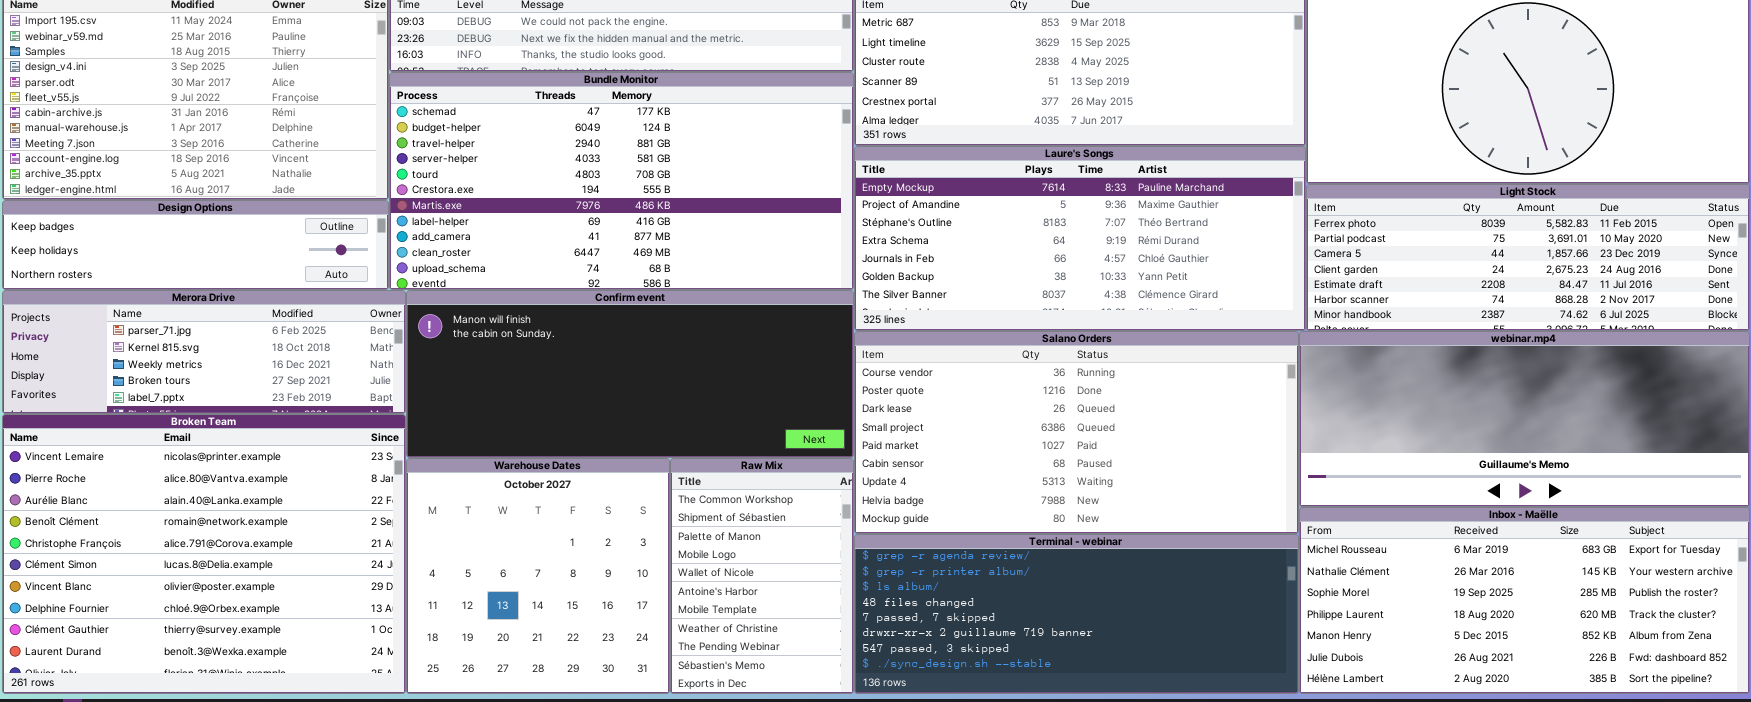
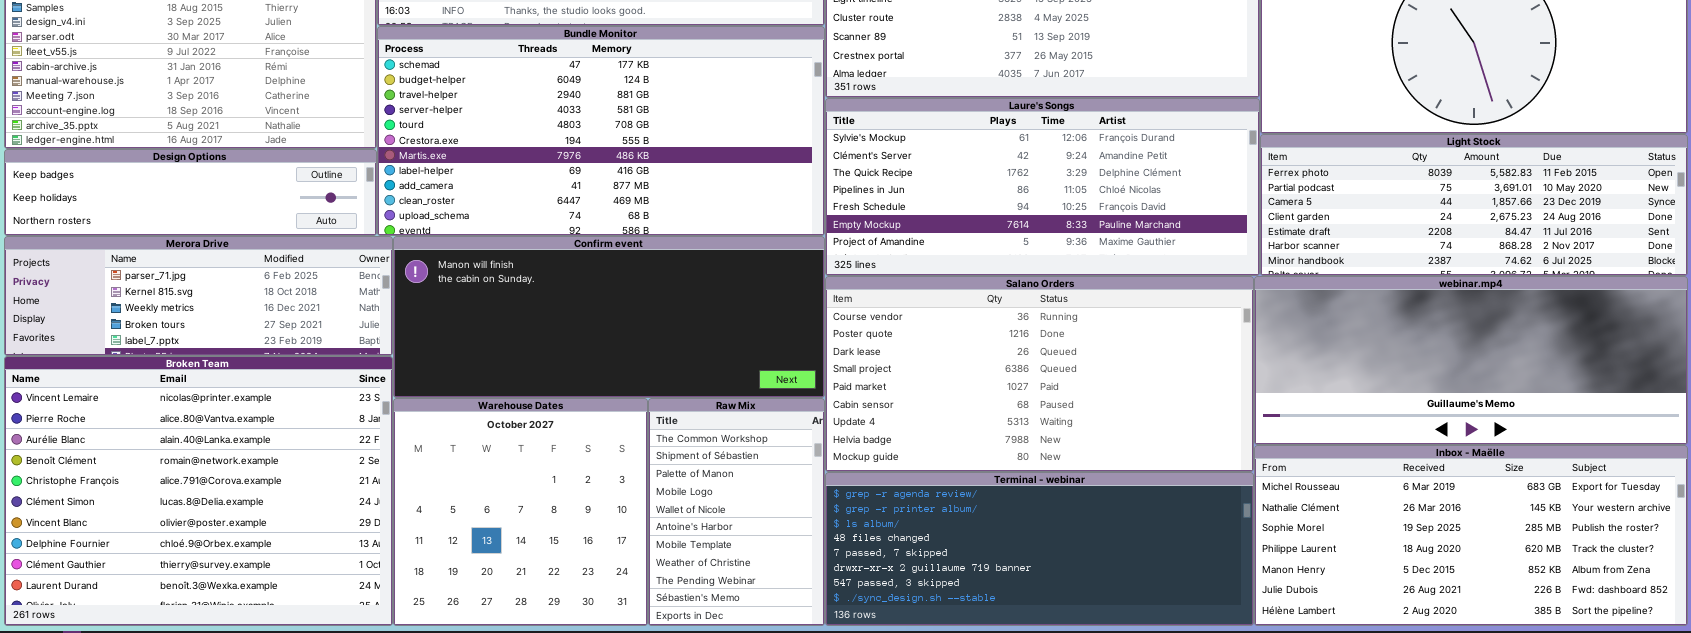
Laure's Songs: [854,146,1306,331] -> [825,98,1260,276], scrolled up 5 rows

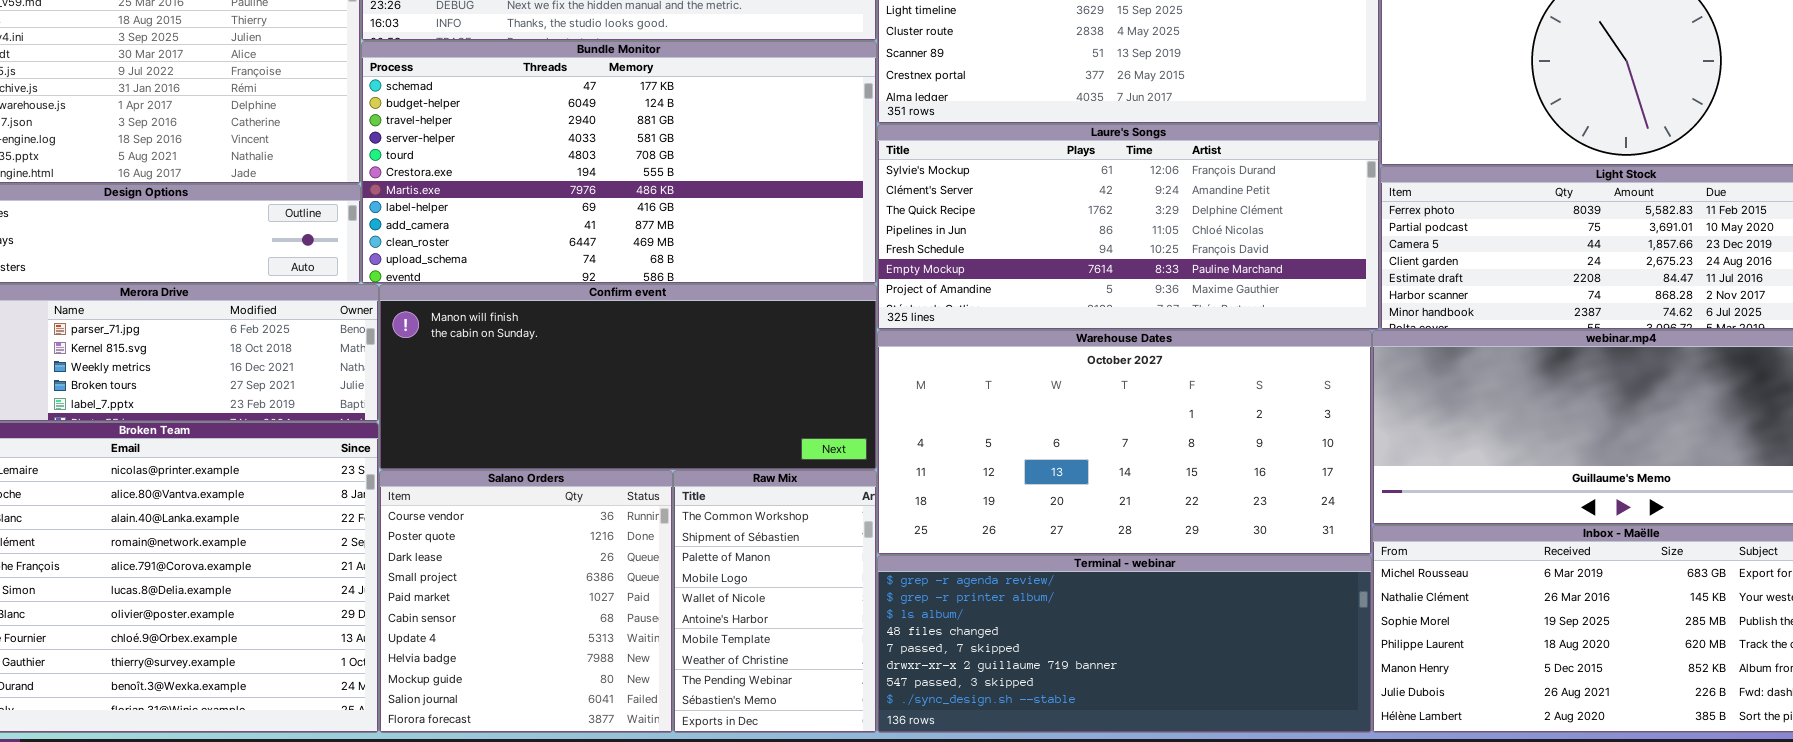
Salano Orders: [825,276,1254,472] -> [379,470,673,733], moved, resized
Warehouse Dates: [393,398,648,626] -> [877,330,1372,555], moved, resized

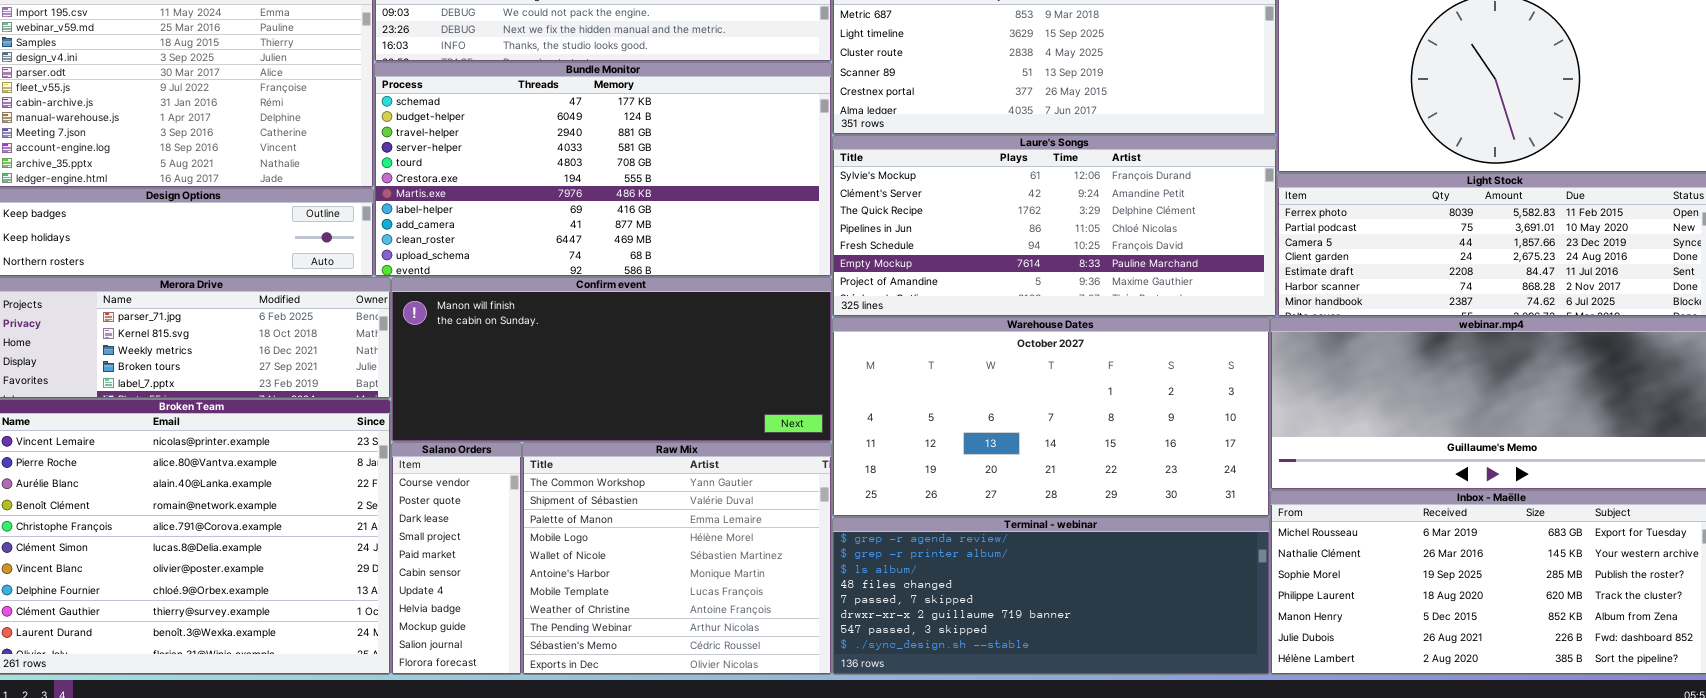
Salano Orders: [379,470,673,733] -> [391,442,522,675], resized
Raw Mix: [673,470,877,733] -> [522,442,832,675], resized

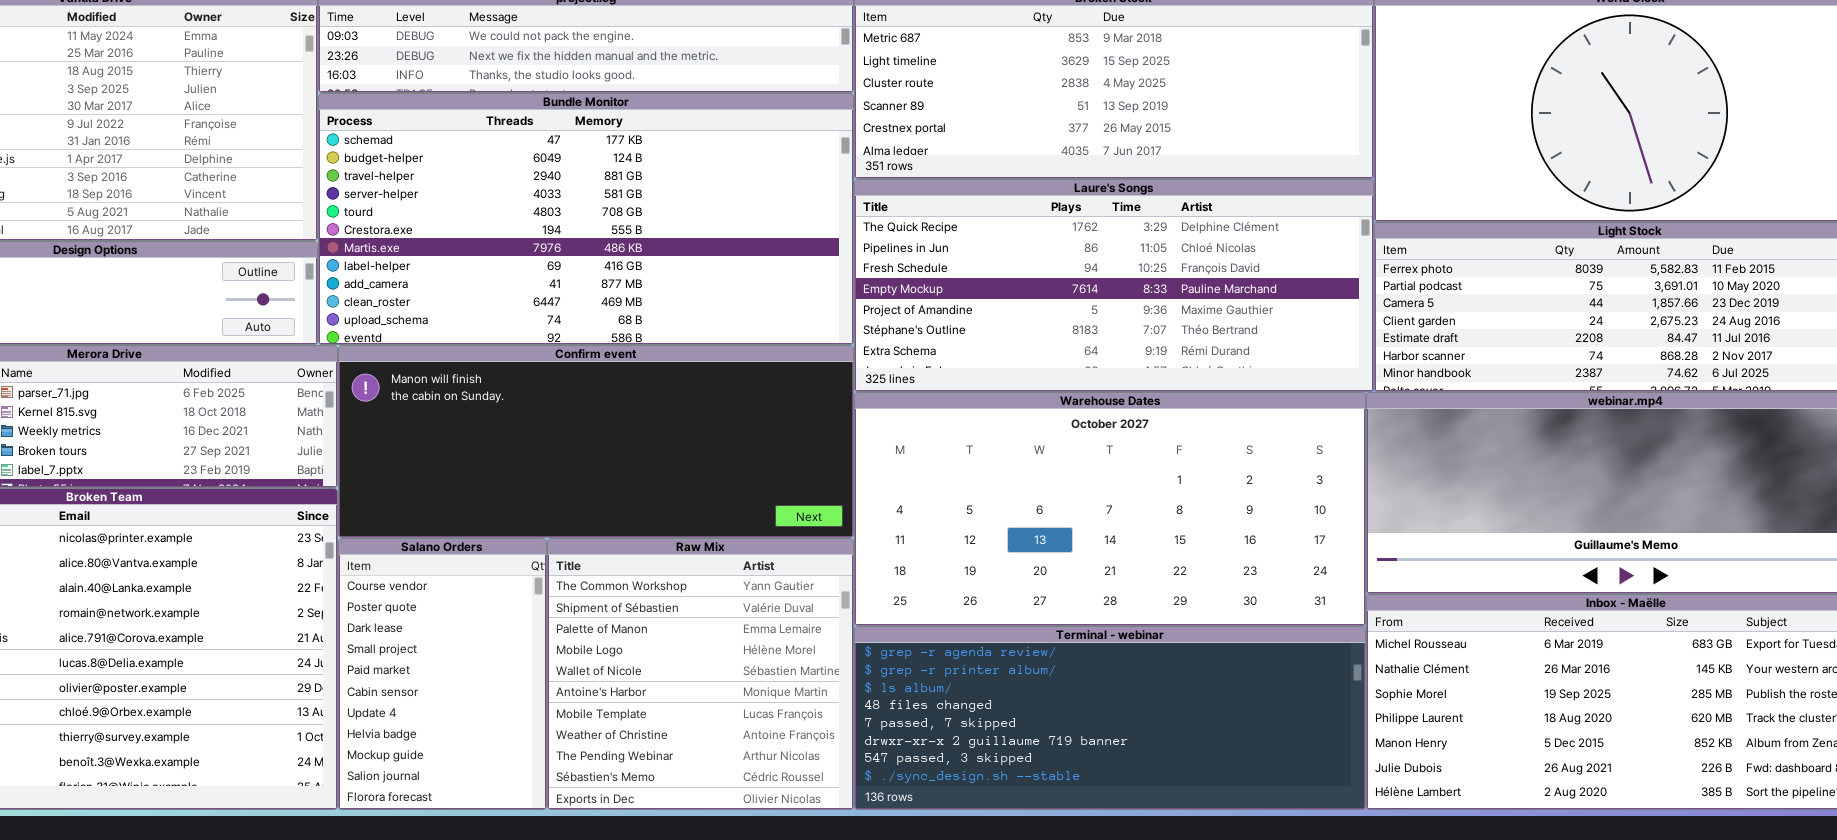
Laure's Songs: [832,135,1277,317] -> [854,179,1374,392], scrolled down 2 rows
Salano Orders: [391,442,522,675] -> [338,538,547,810], resized
Raw Mix: [522,442,832,675] -> [547,538,854,810], resized

